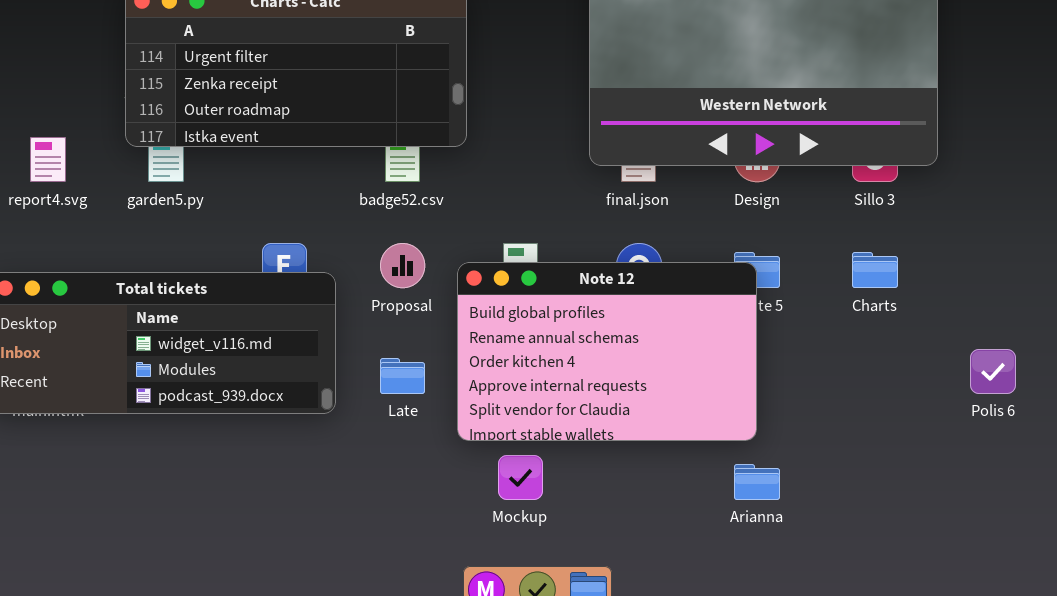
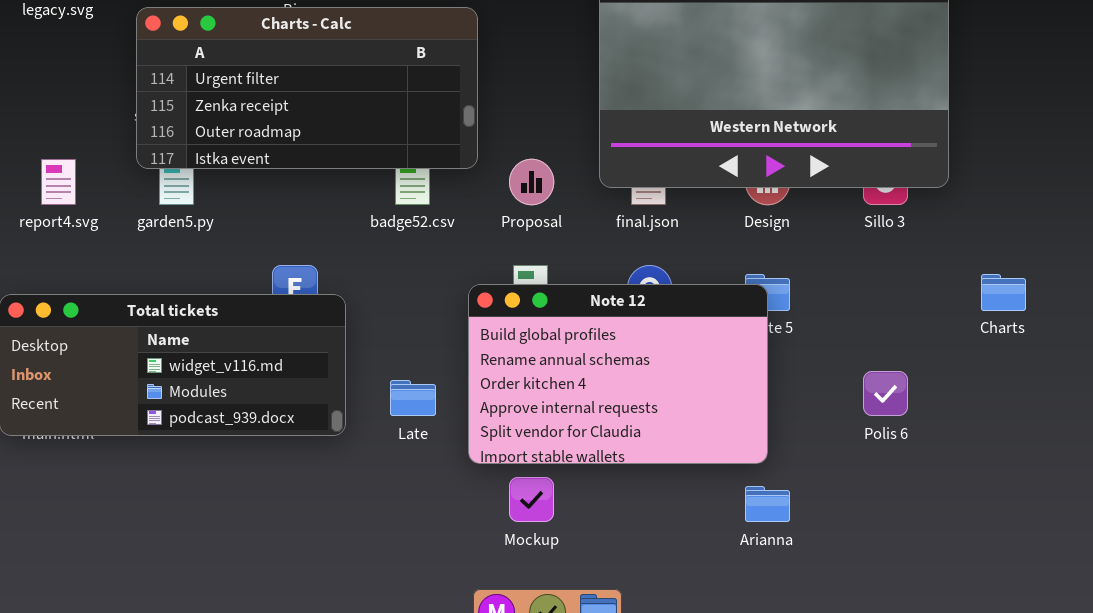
Proposal: [380,243,425,288] -> [509,159,554,205], moved
Charts: [852,252,898,288] -> [981,274,1026,311], moved
Polis 6: [970,349,1016,394] -> [863,371,908,416], moved

